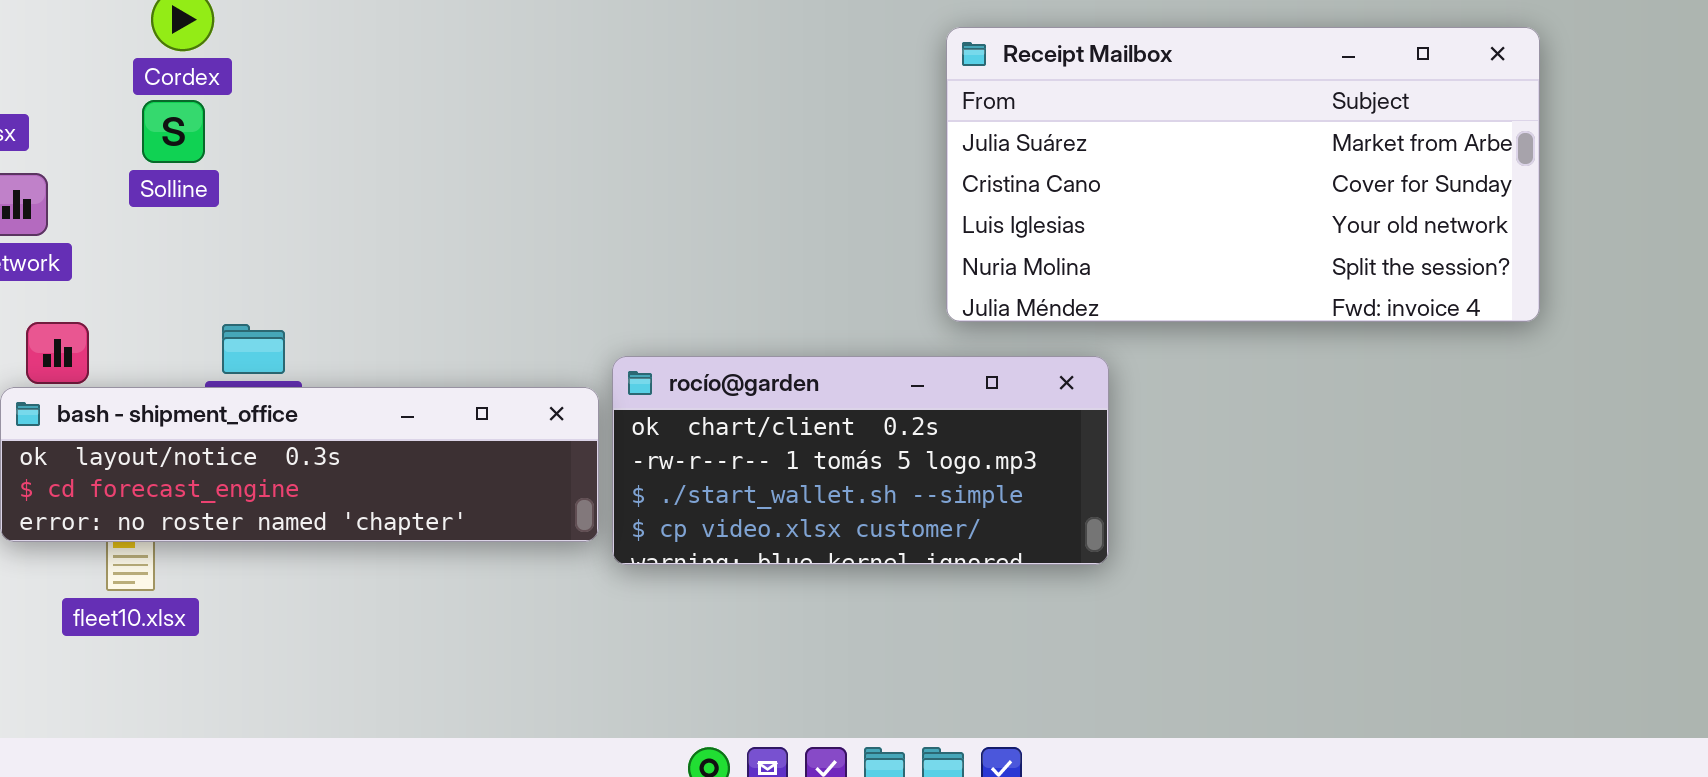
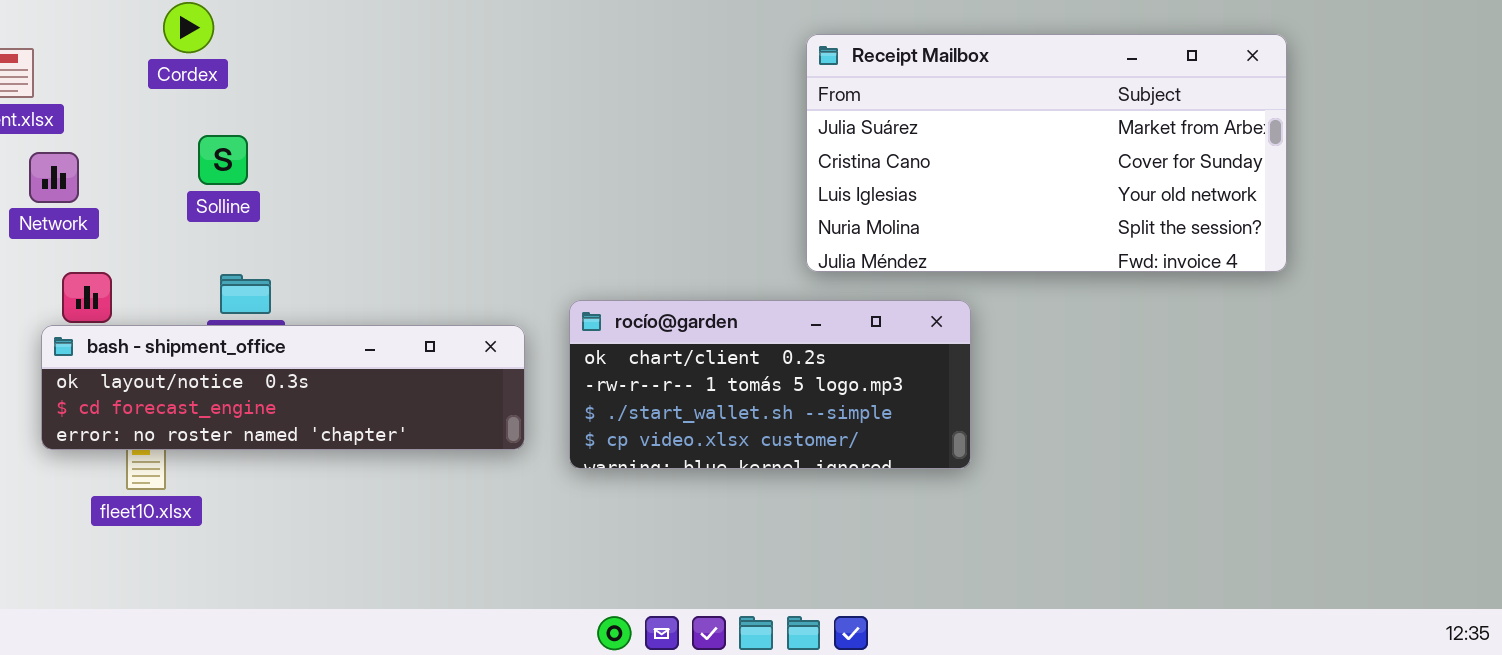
Solline: [142,100,205,163] -> [198,135,248,185], moved
rocío@garden: [612,356,1109,565] -> [569,300,971,469], moved

